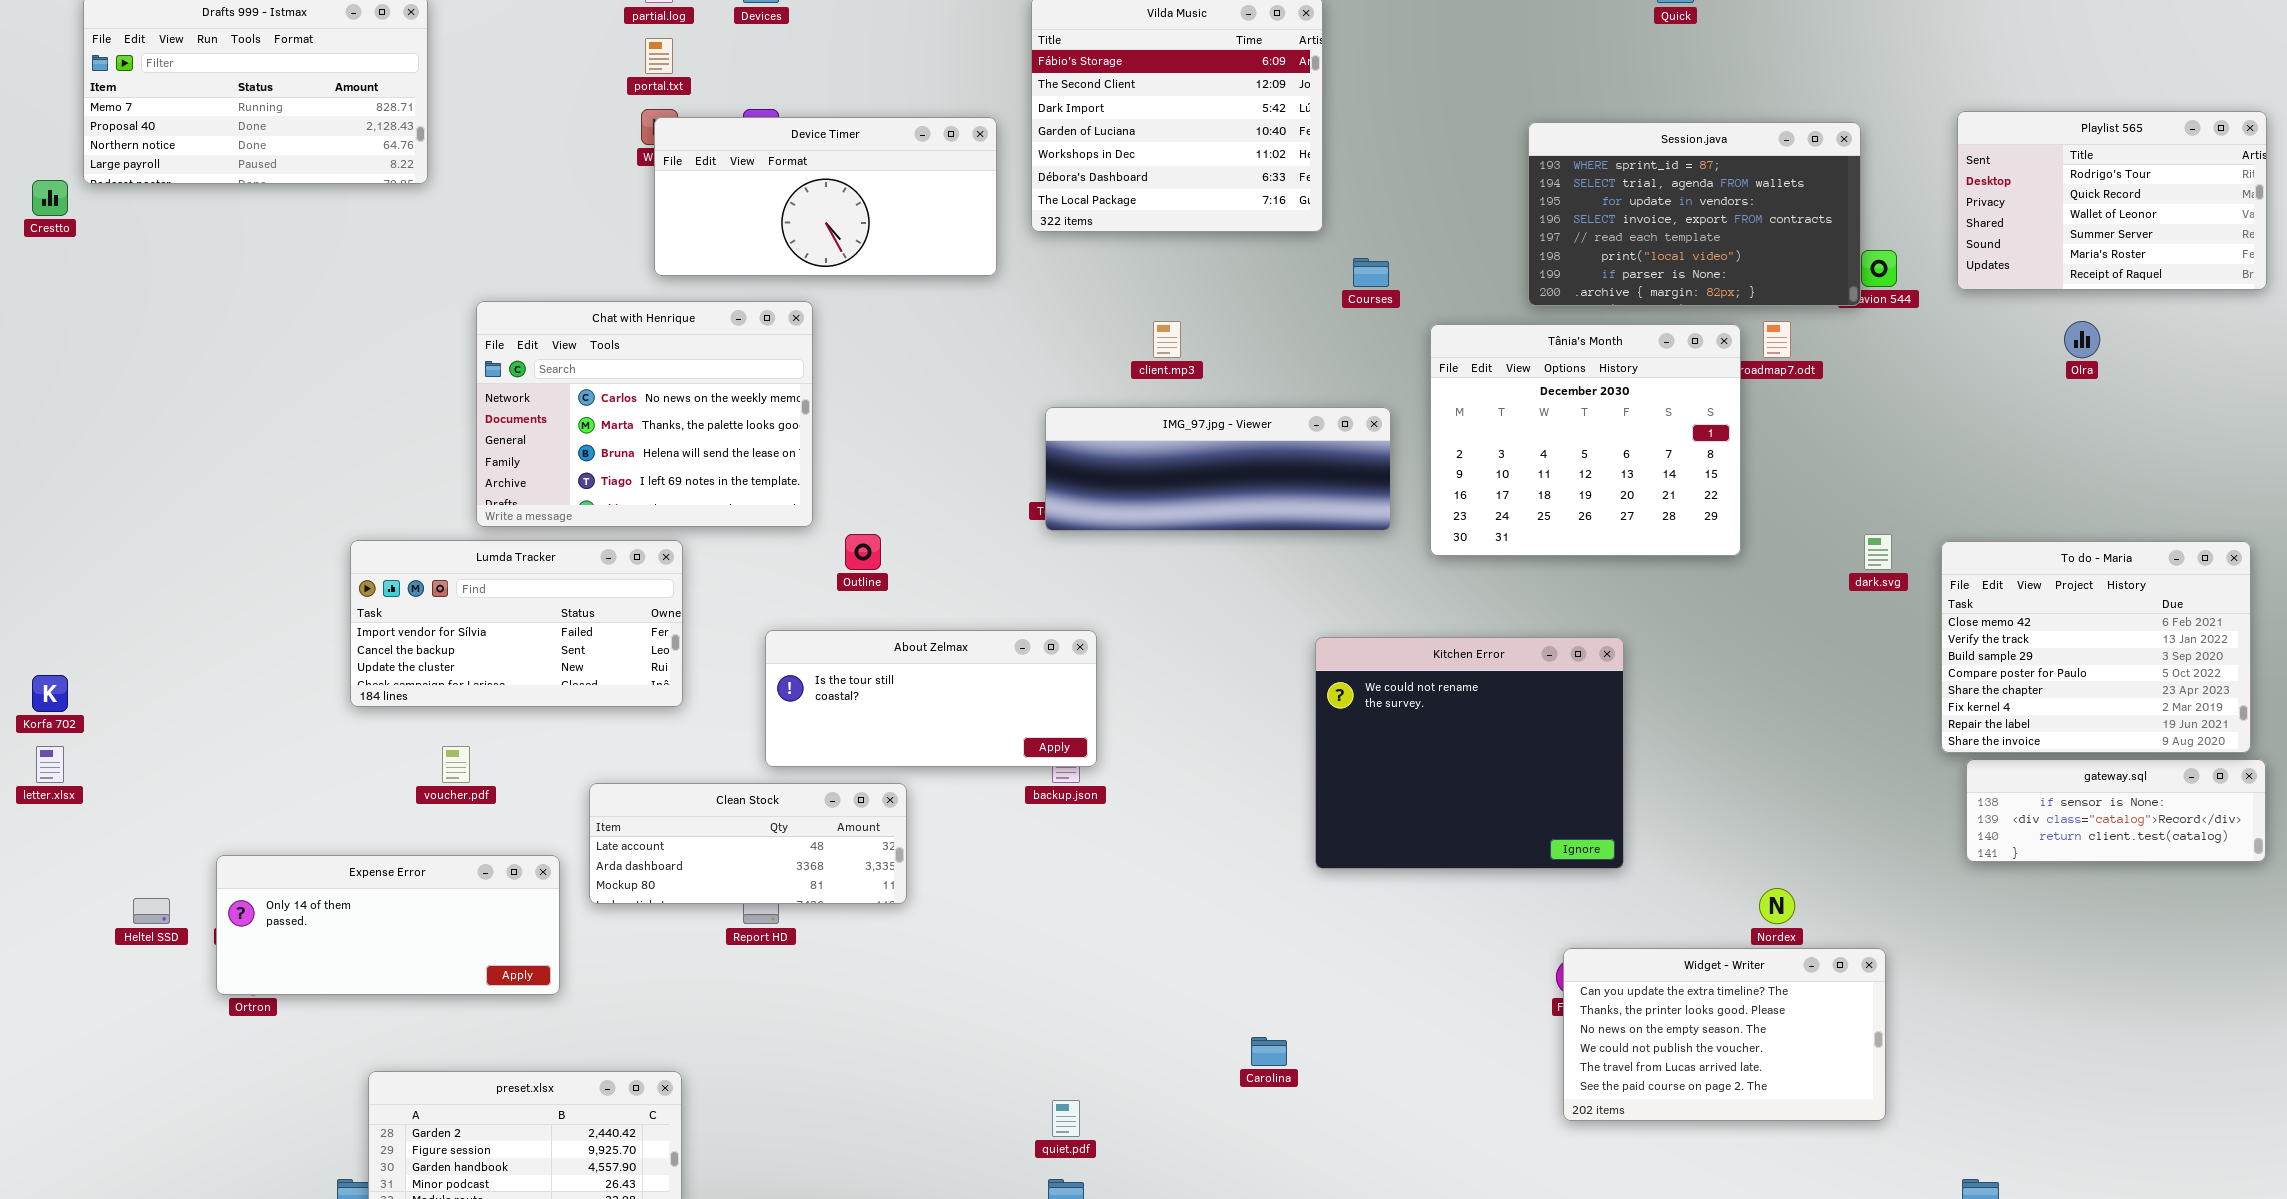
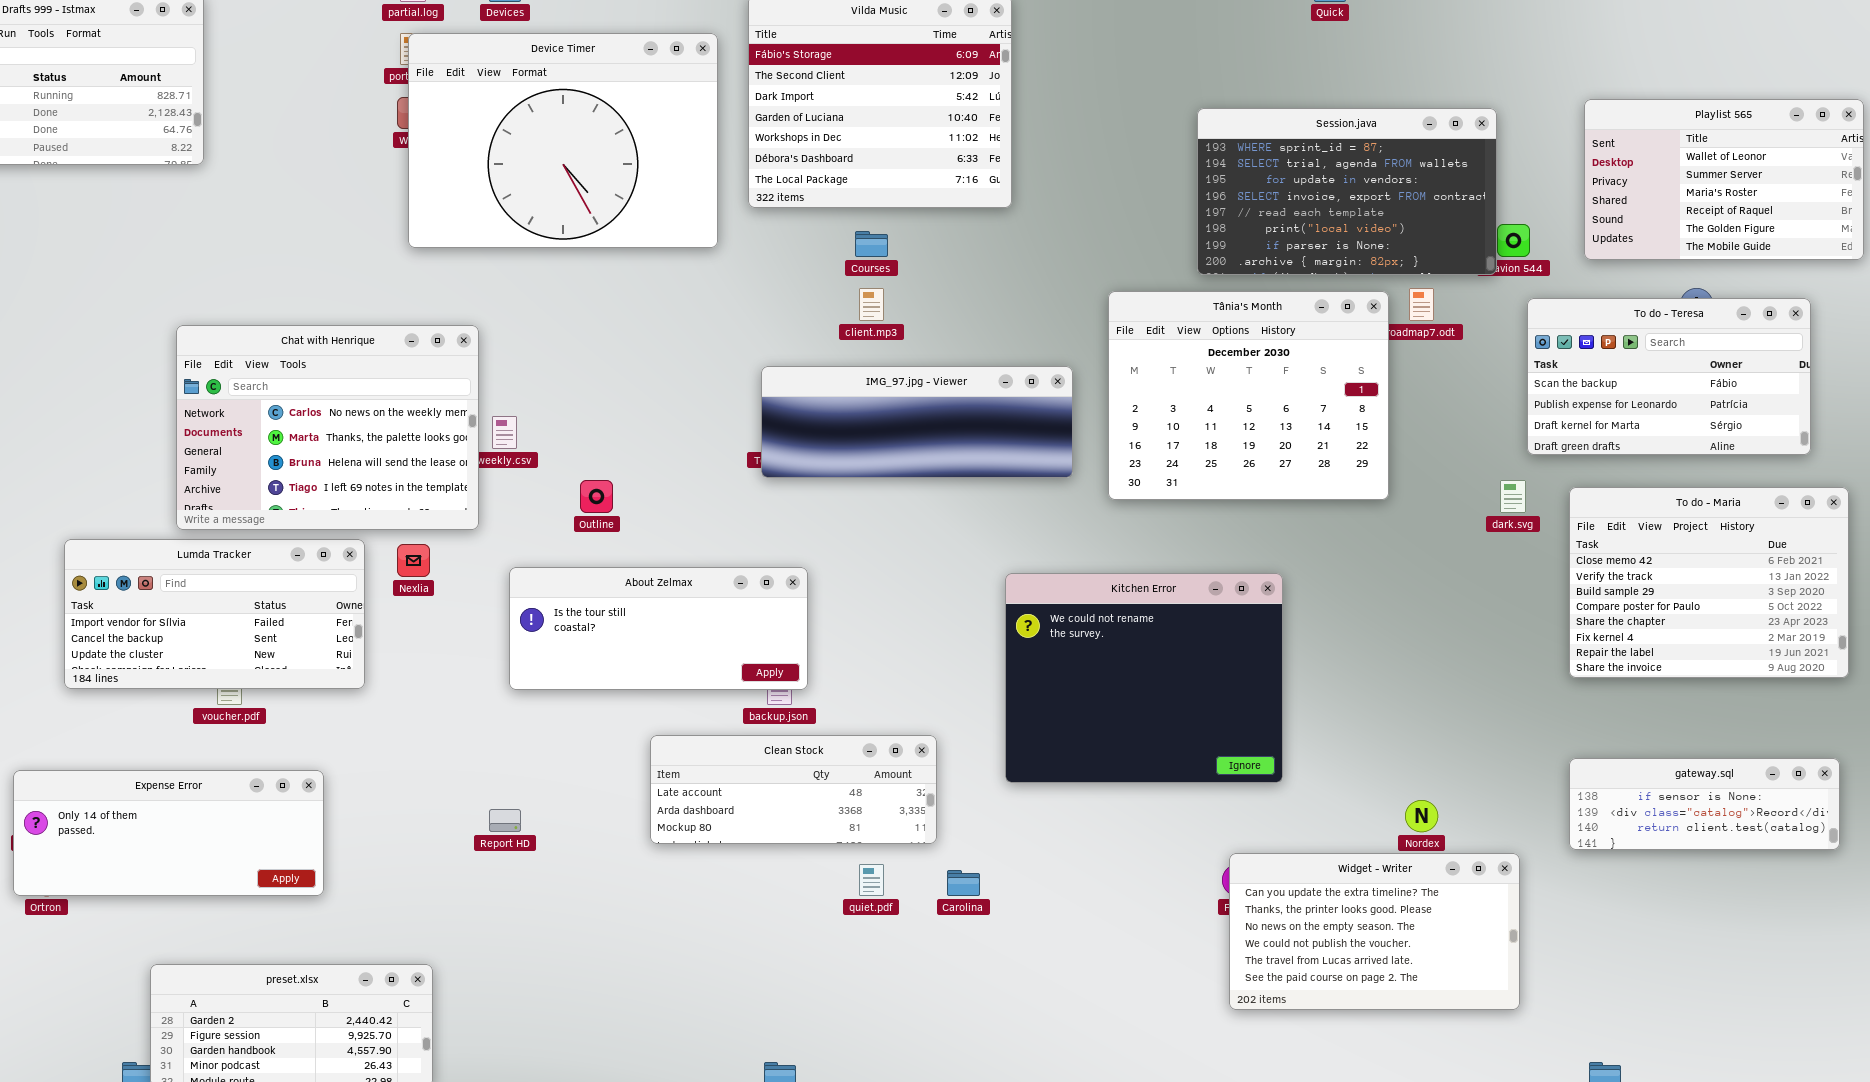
Playlist 565: [1957,111,2267,290] -> [1584,99,1864,260], scrolled down 2 rows
Device Timer: [654,117,997,276] -> [408,33,718,248], resized
Courses: [1353,258,1389,287] -> [855,231,888,257], moved
Chat with Henrique: [476,301,813,527] -> [176,325,479,530], moved
To do - Teresa: none -> [1527,298,1811,455], opened
Lumda Tracker: [350,540,683,707] -> [64,539,365,689], moved
gateway.sql: [1966,759,2266,862] -> [1569,758,1840,850], moved
Clean Stock: [589,783,907,904] -> [650,735,937,844], moved
Carolina: [1251,1037,1287,1066] -> [947,870,980,896], moved
quiet.pdf: [1052,1100,1080,1137] -> [859,864,884,896], moved

